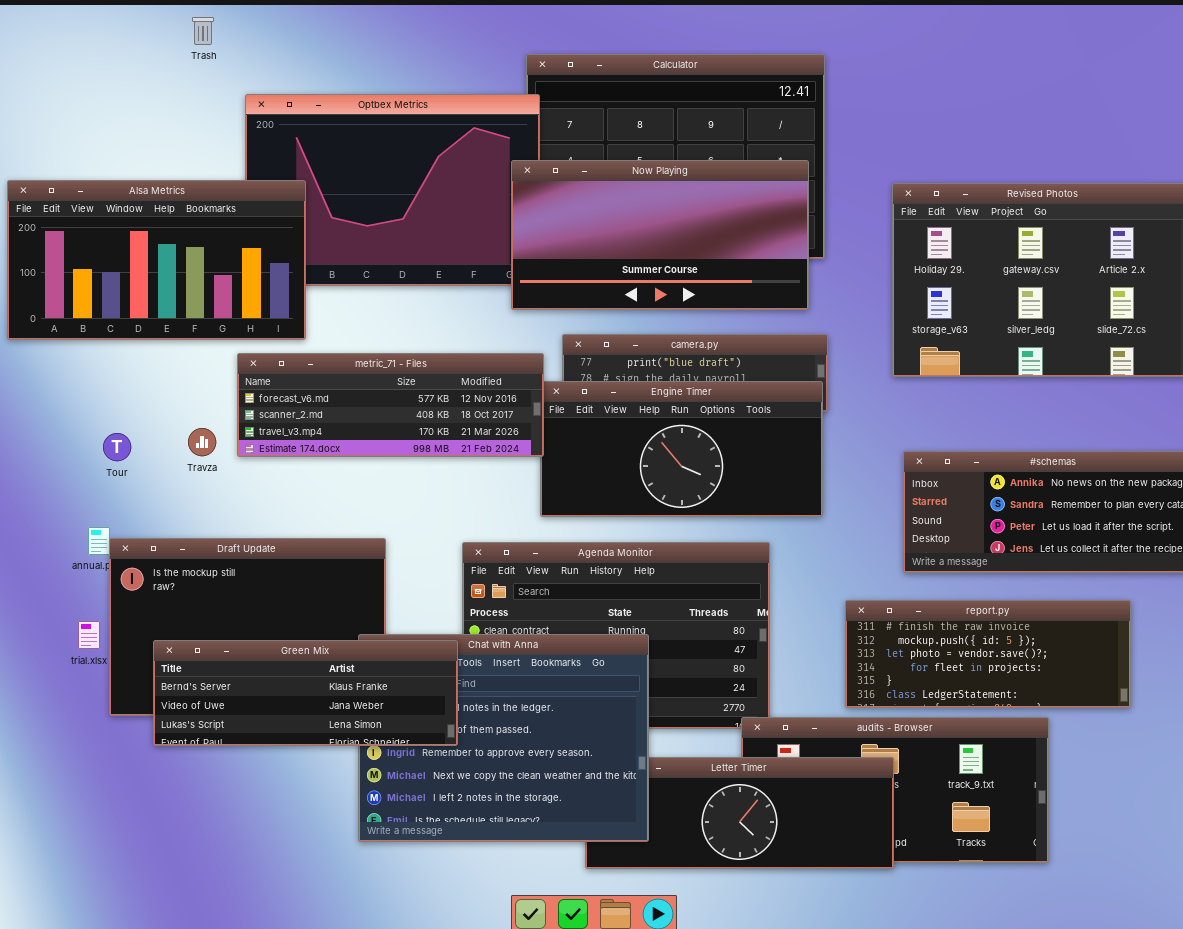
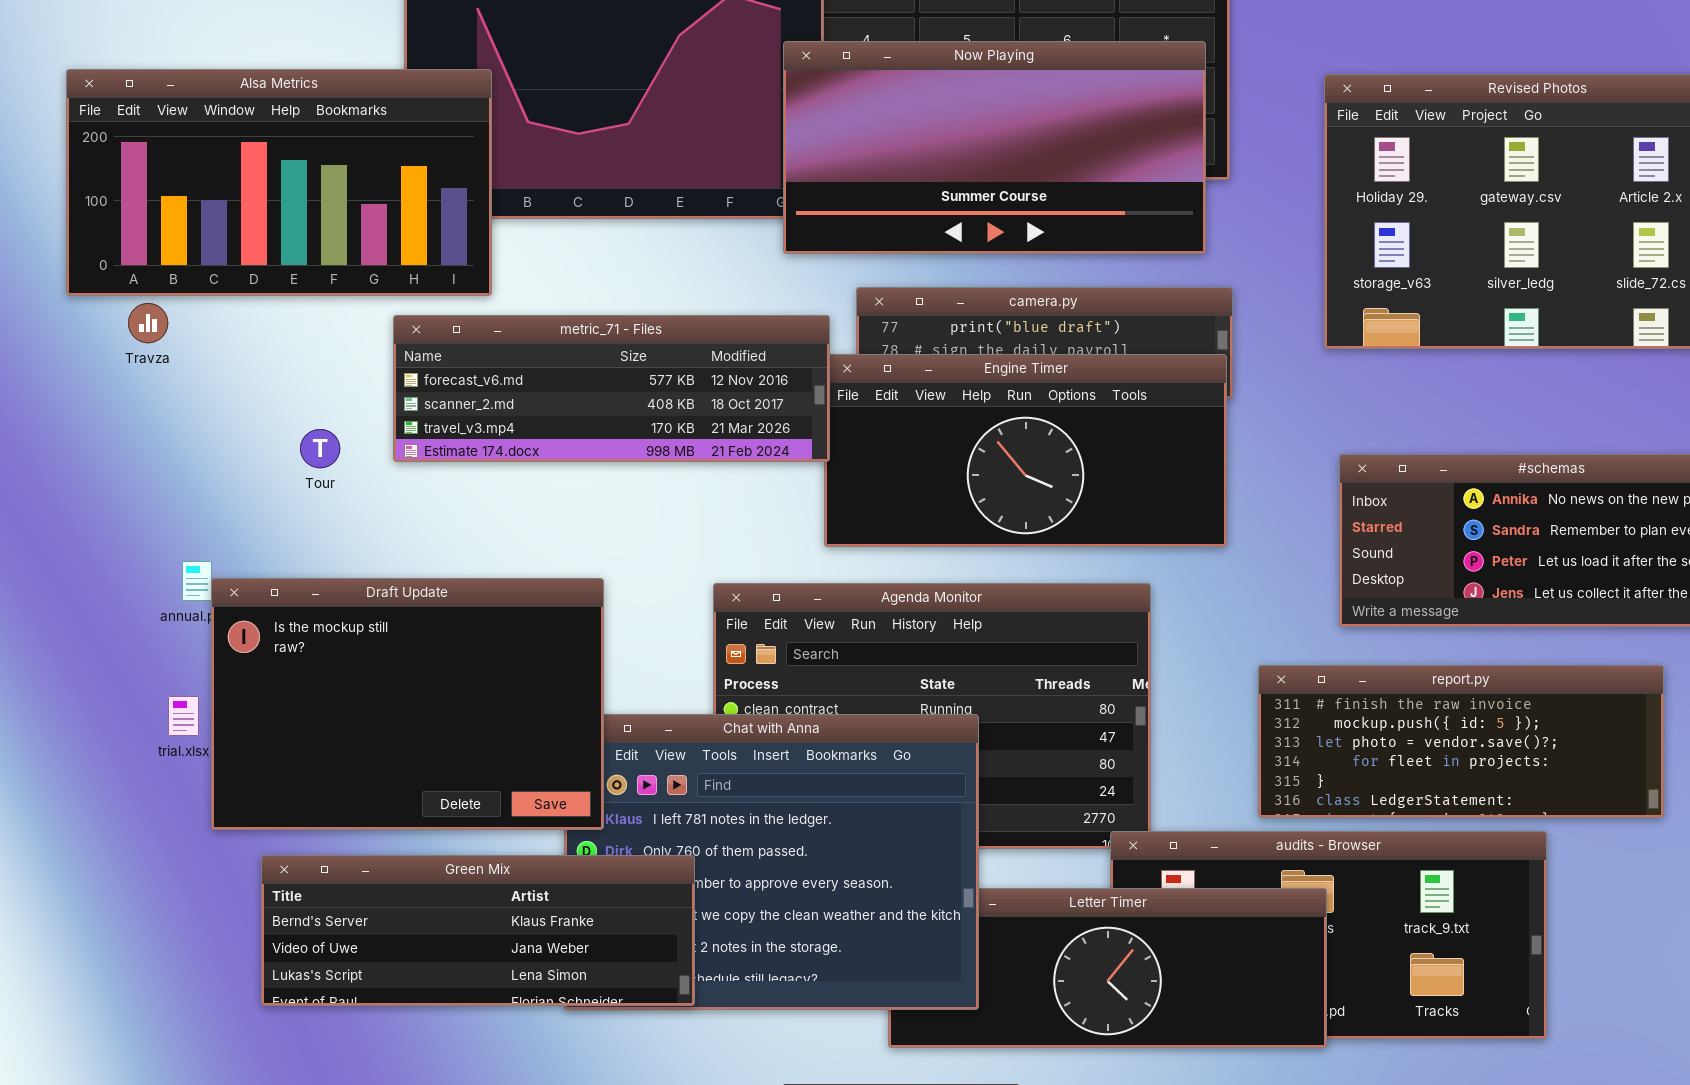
Travza: [188,428,216,456] -> [128,303,168,343], moved
Tour: [103,433,131,461] -> [300,429,340,468], moved
Draft Update: [109,538,386,716] -> [211,578,604,830], raised
Green Mix: [153,640,458,746] -> [261,855,695,1006], moved

